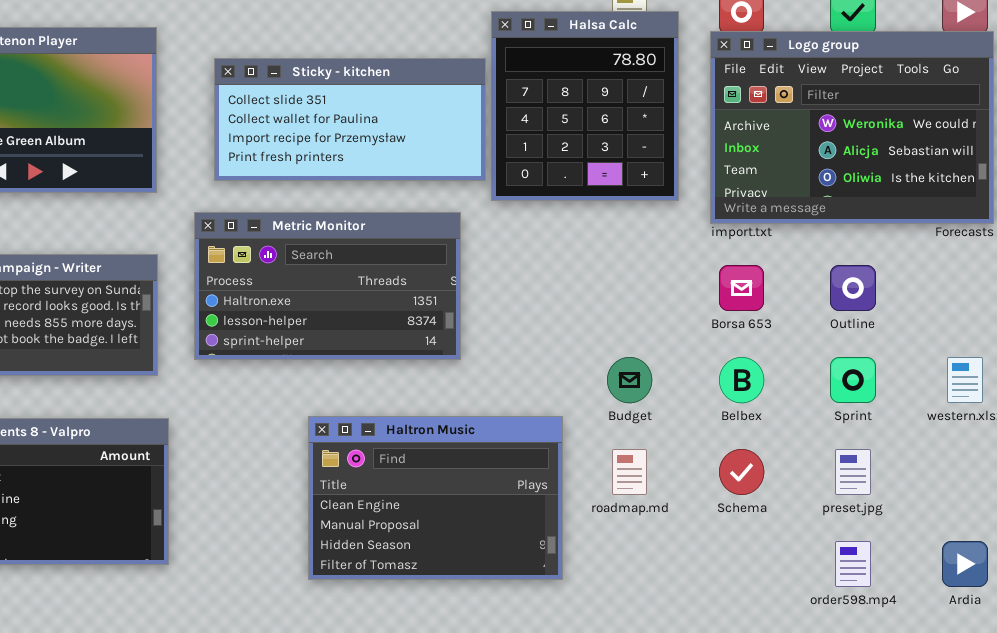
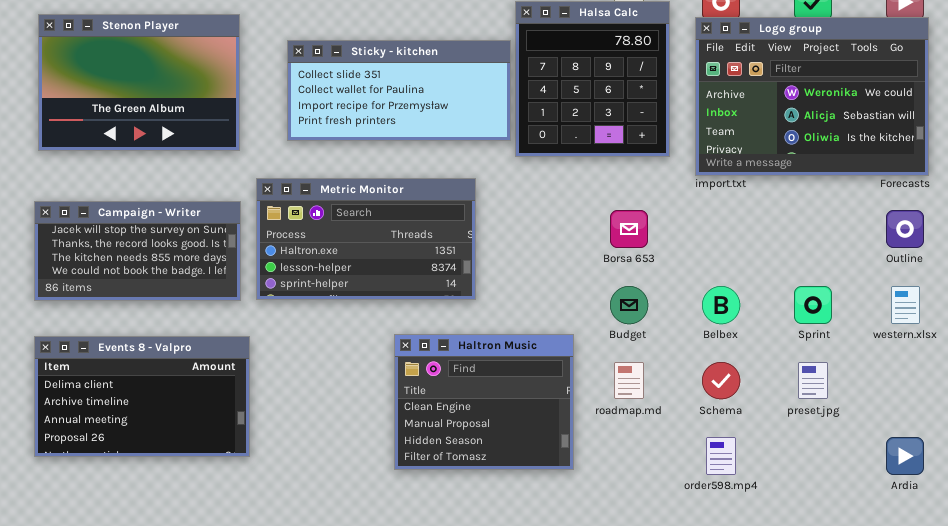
Metric Monitor: [194,212,461,360] -> [256,178,476,300], moved
Borsa 653: [719,265,764,311] -> [610,210,648,248], moved
Outline: [830,265,876,311] -> [886,210,924,248], moved
Haltron Music: [308,416,563,580] -> [394,334,574,470], resized
order598.mp4: [835,541,871,587] -> [706,437,736,475], moved

